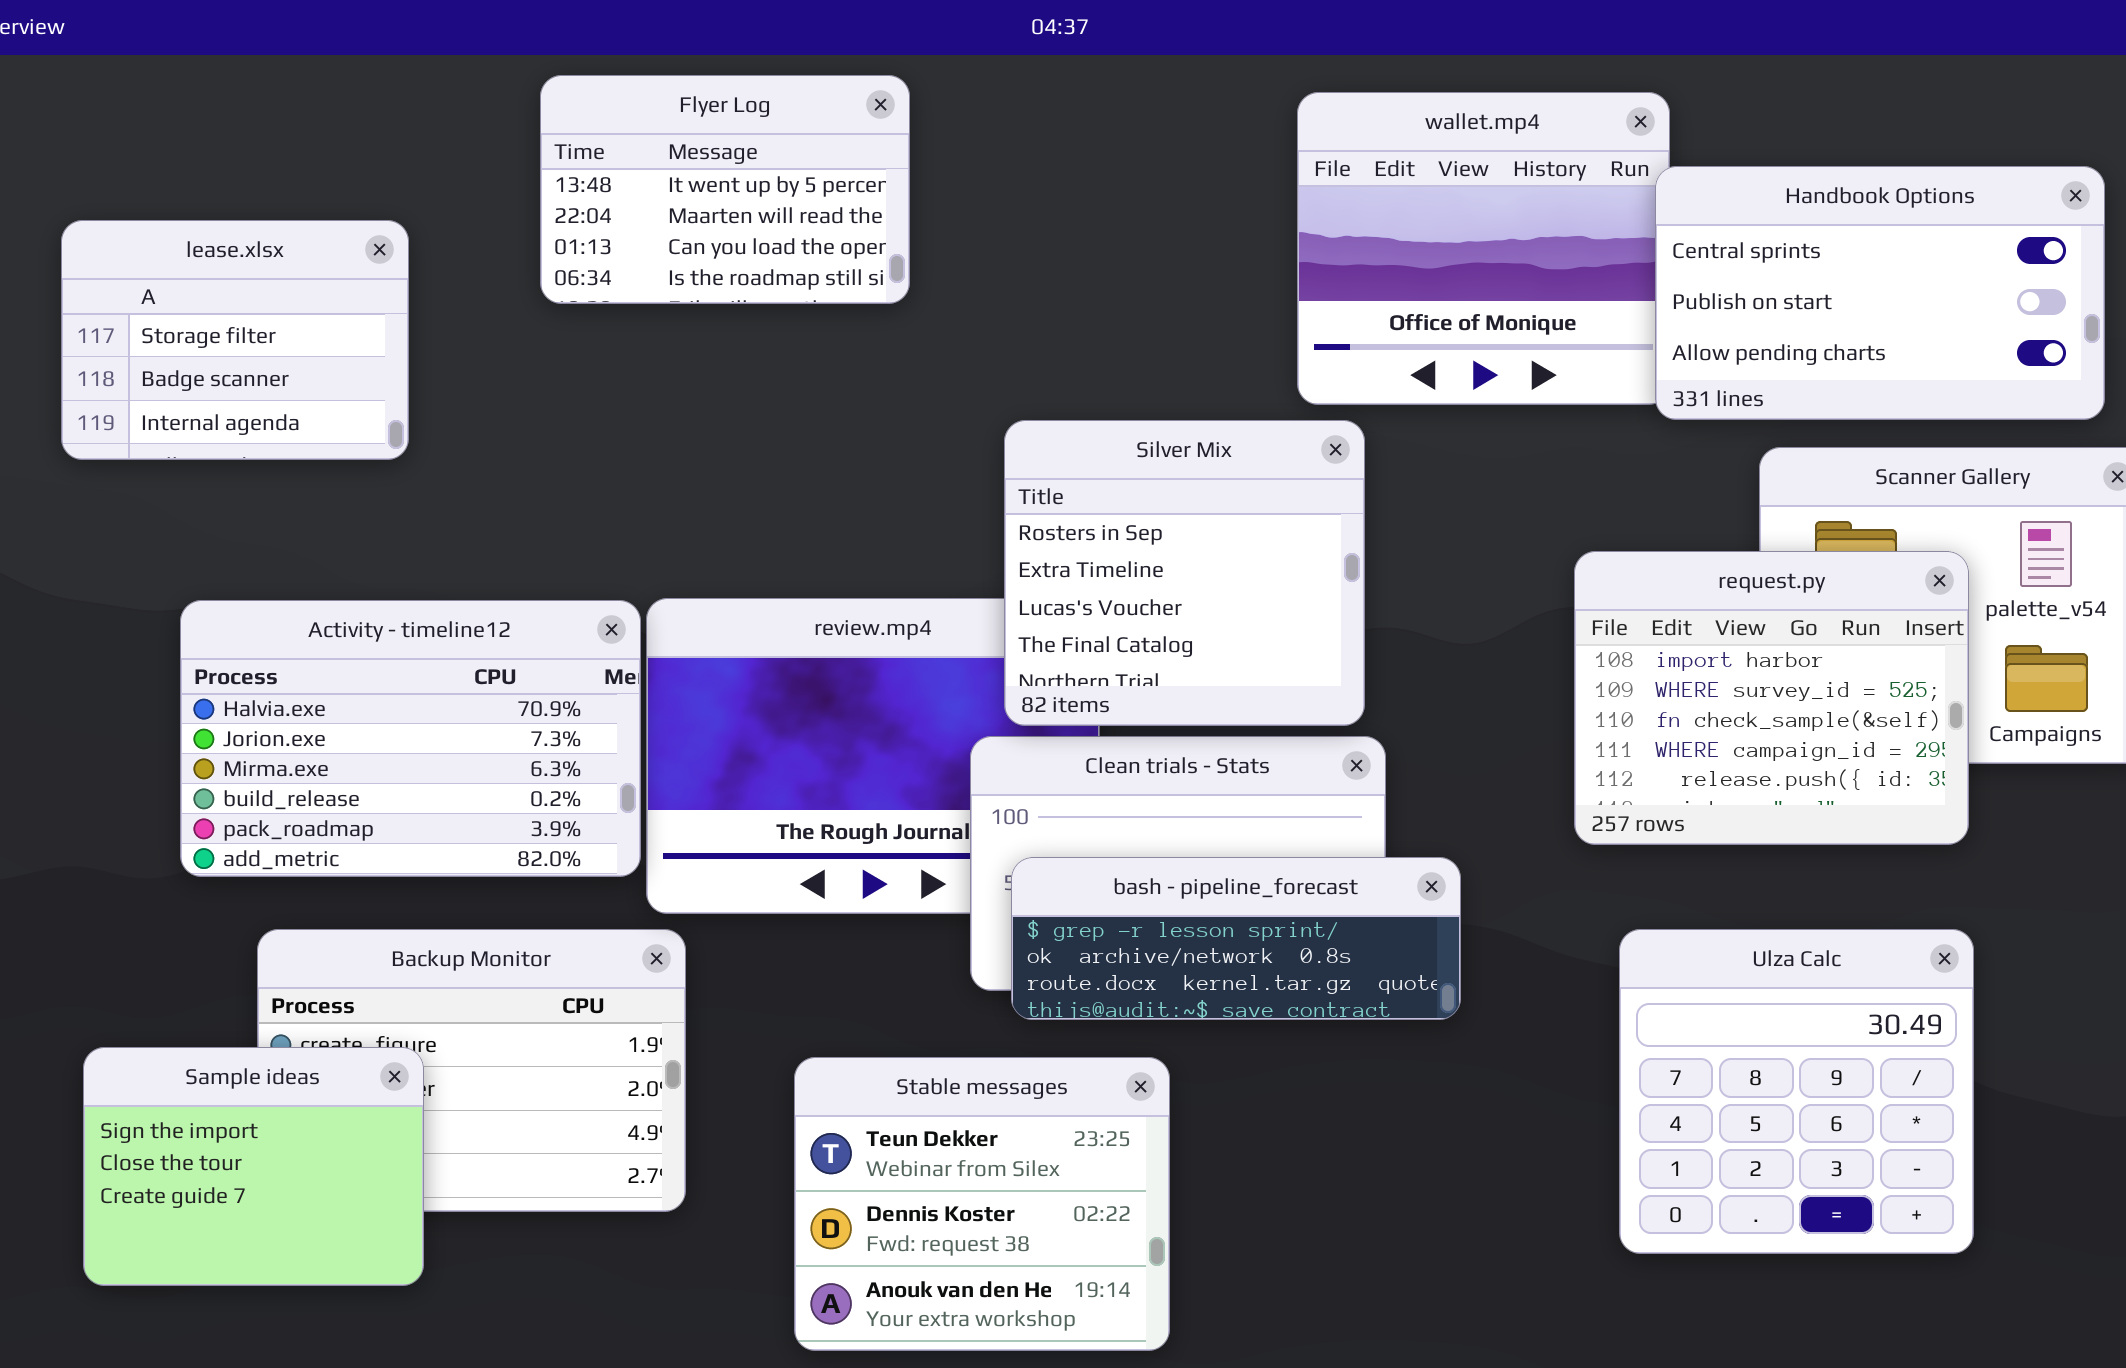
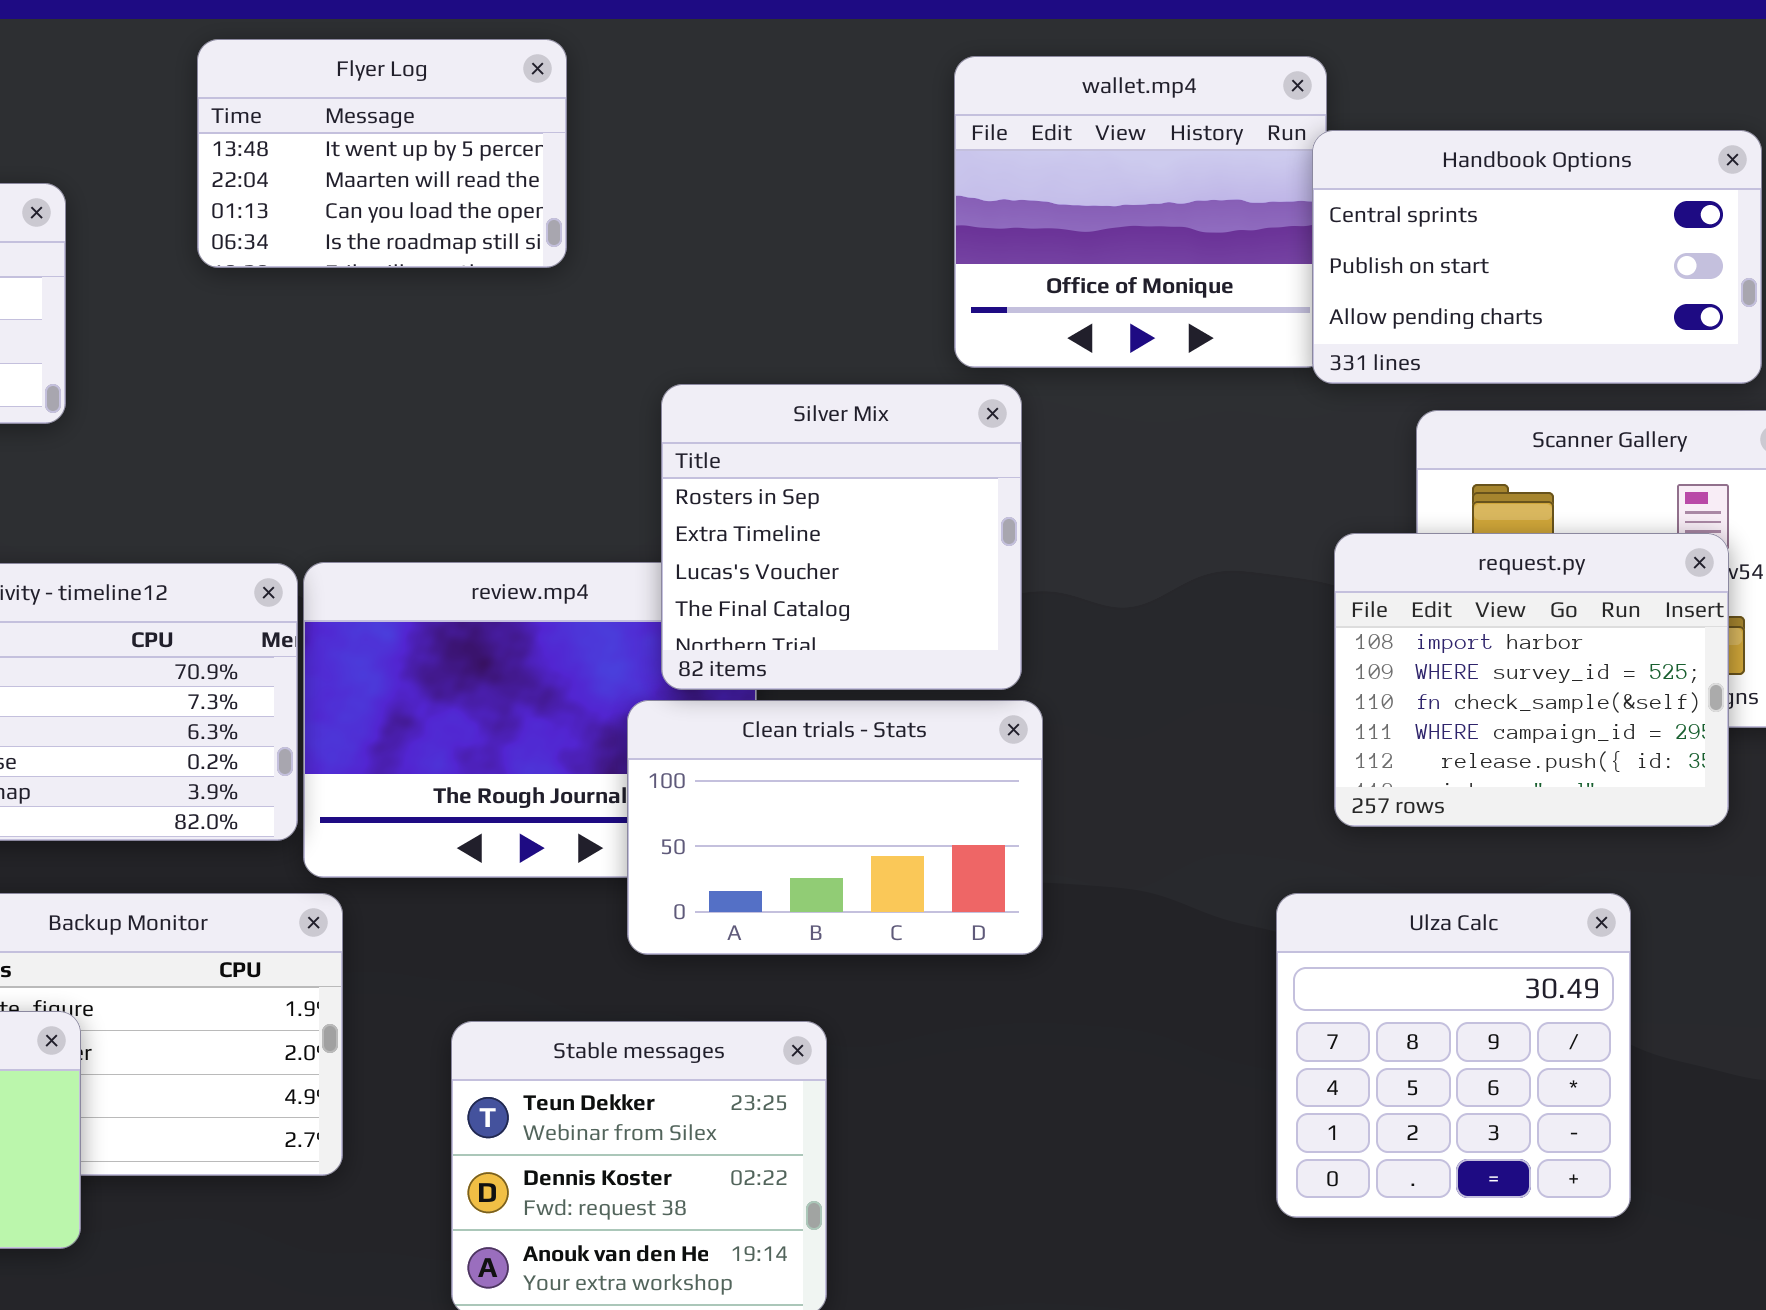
request.py: [1574,551,1969,845] -> [1334,533,1729,827], moved
bash - pipeline_forecast: [1011,857,1461,1020] -> none, closed

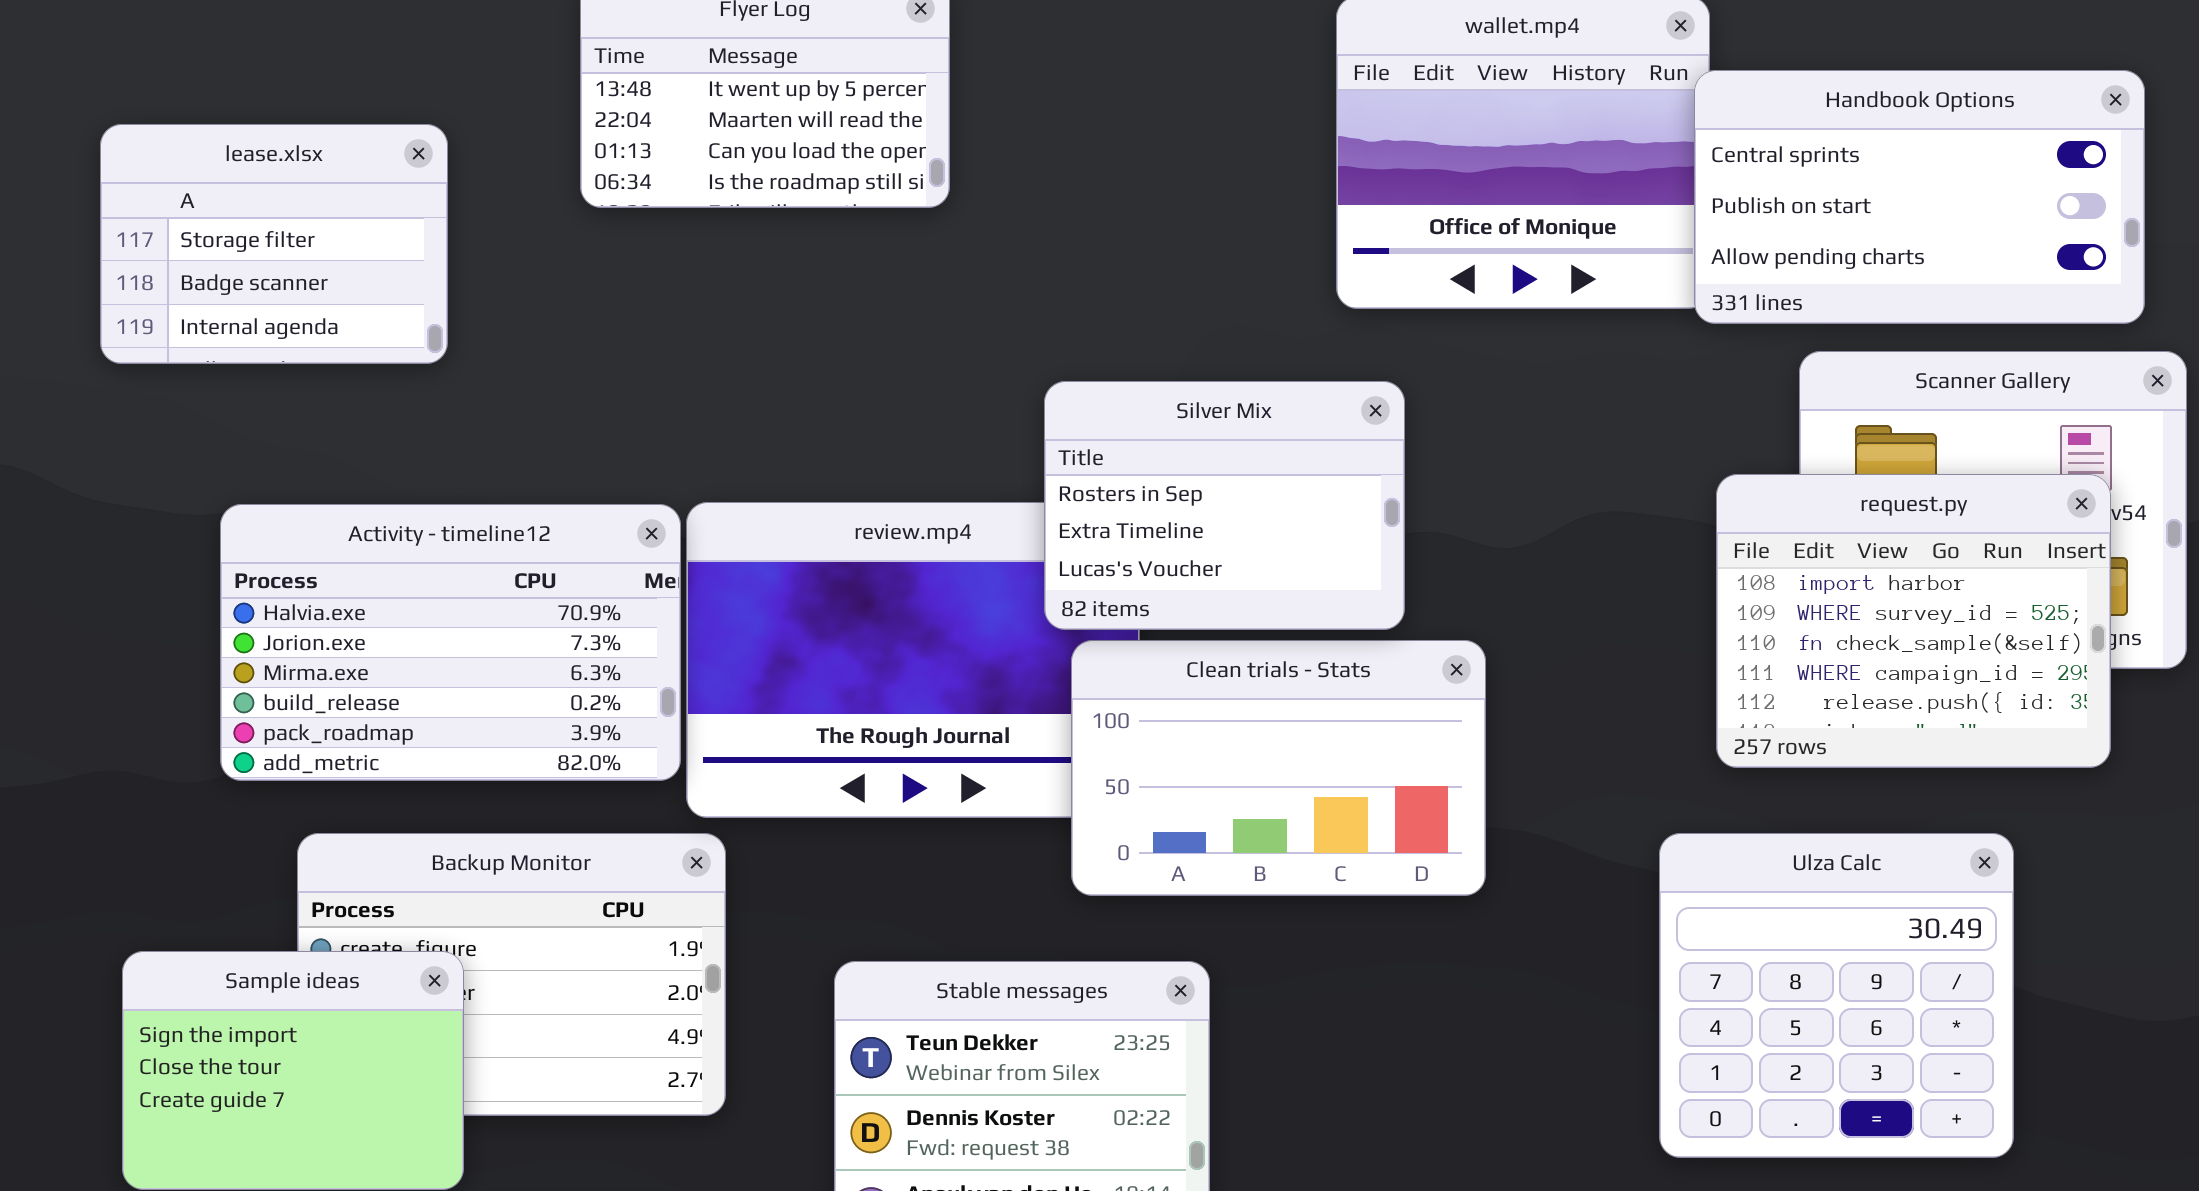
Silver Mix: [661,384,1022,690] -> [1044,381,1405,630], resized
Clean trials - Stats: [627,700,1043,955] -> [1071,640,1486,896], moved

